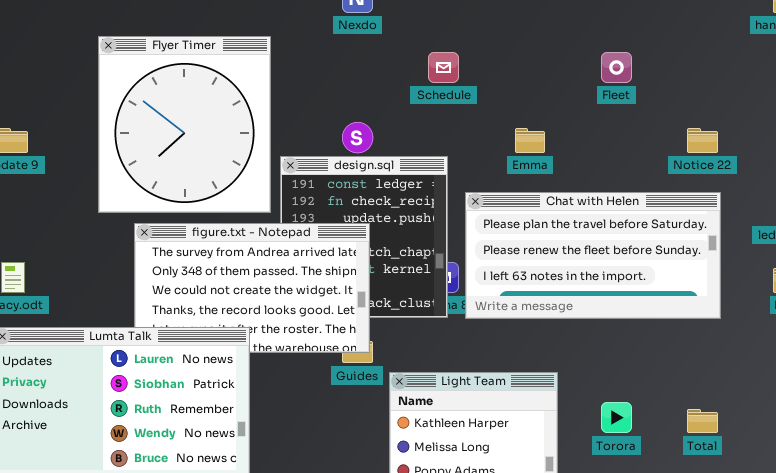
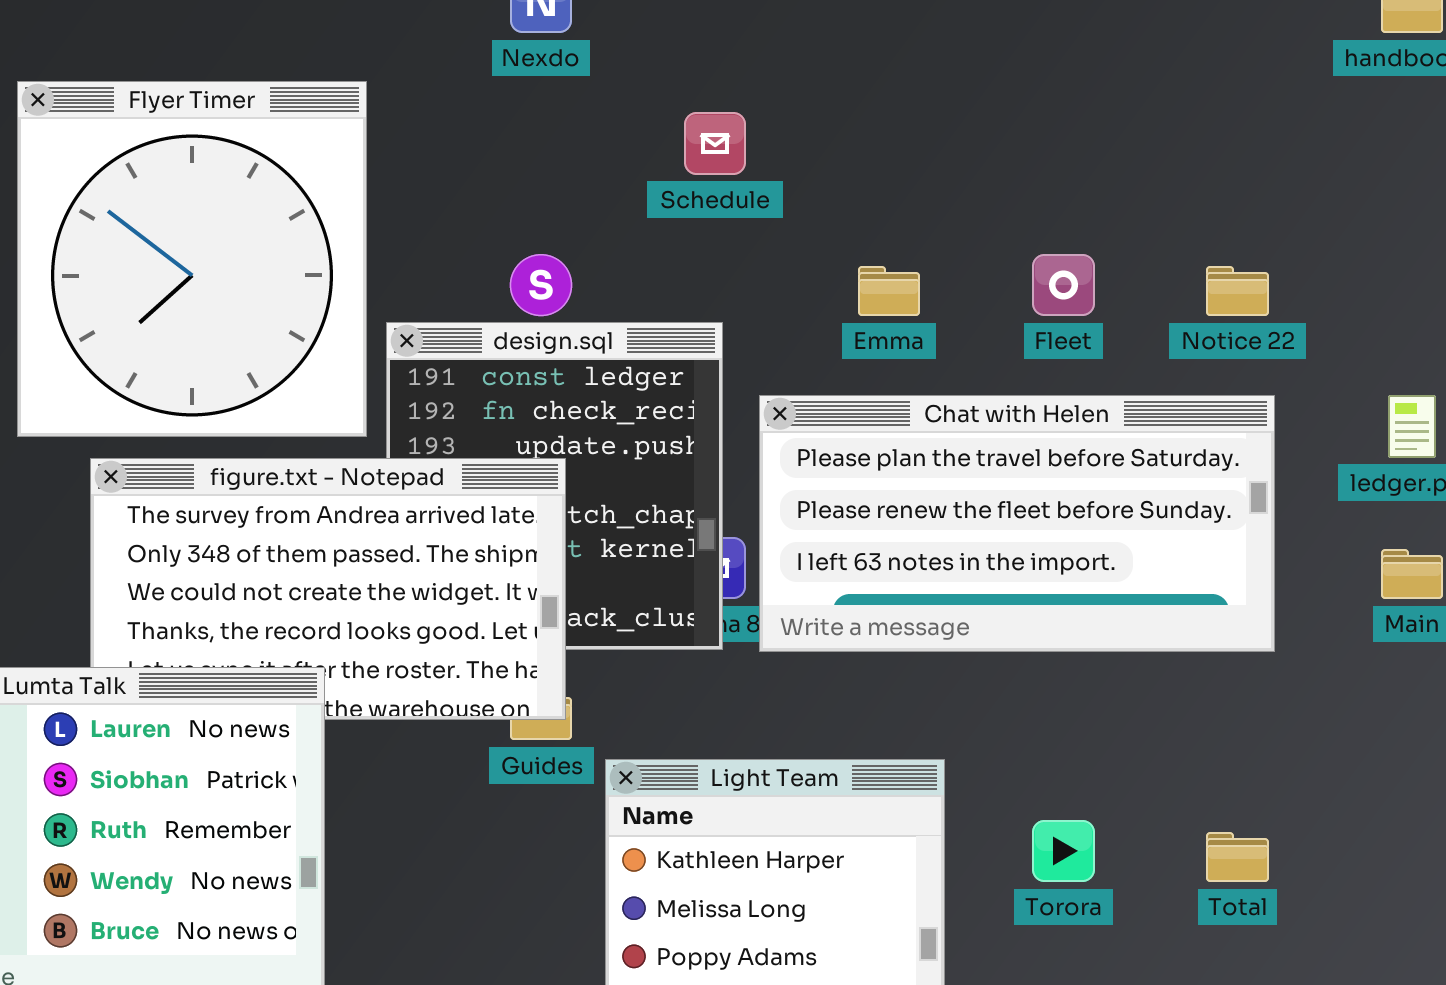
Fleet: [601,52,632,83] -> [1032,254,1095,316], moved

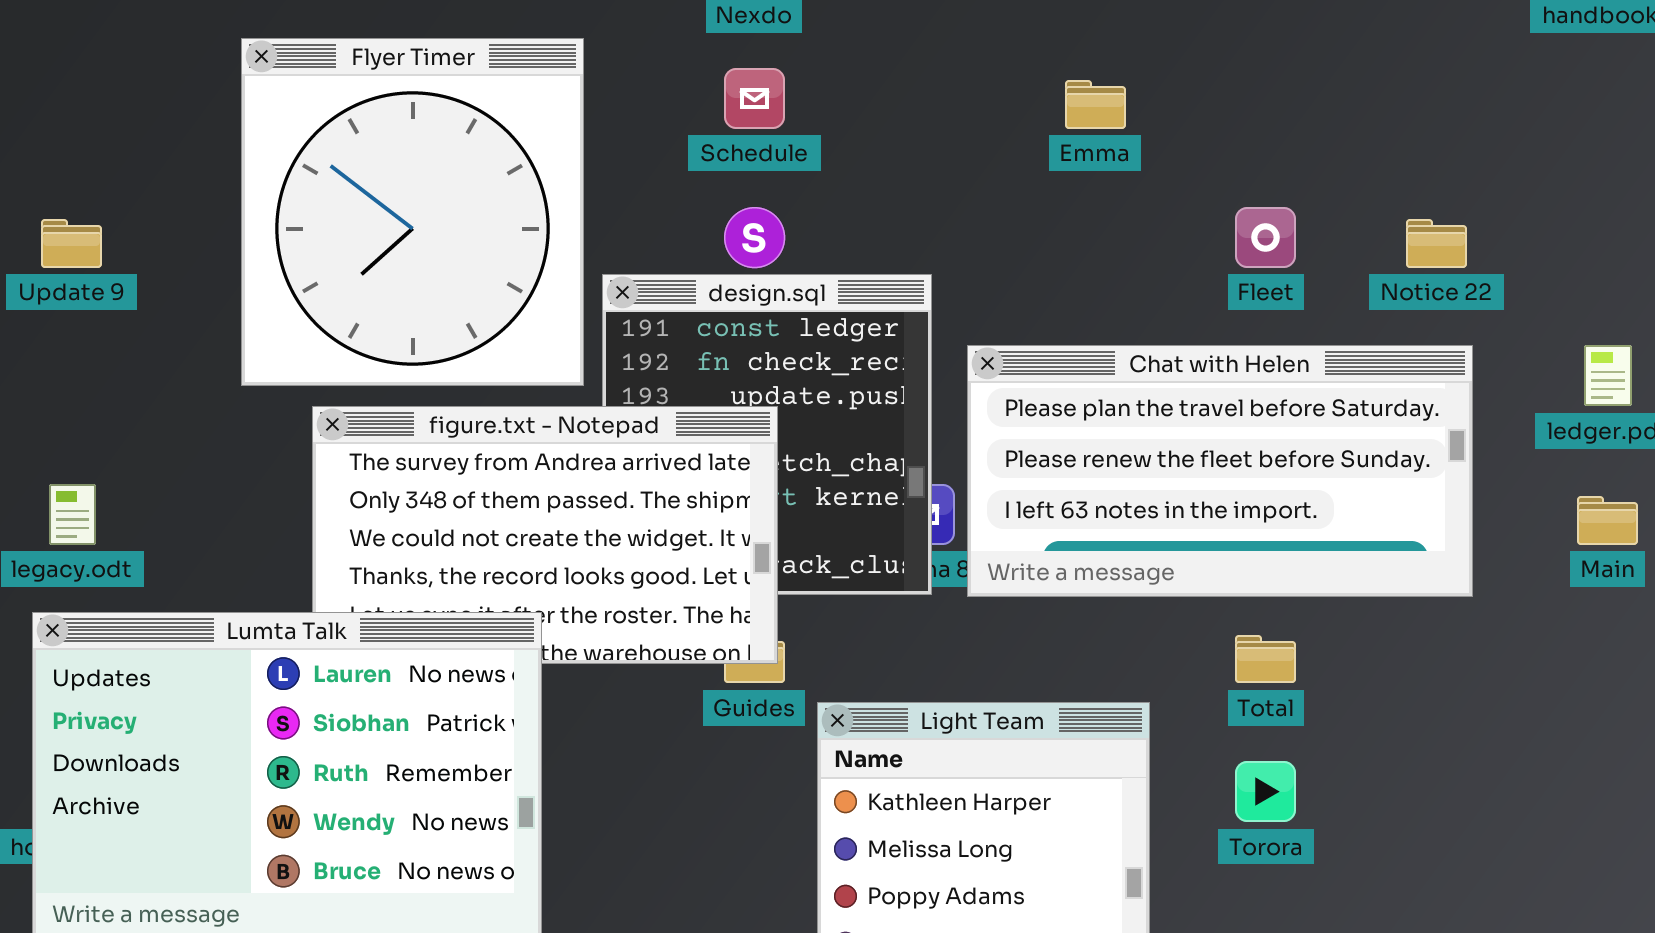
Schedule: [684,112,746,175] -> [724,68,785,129], moved
Emma: [858,266,920,316] -> [1065,80,1126,129], moved
Total: [1206,832,1269,882] -> [1235,635,1296,683], moved

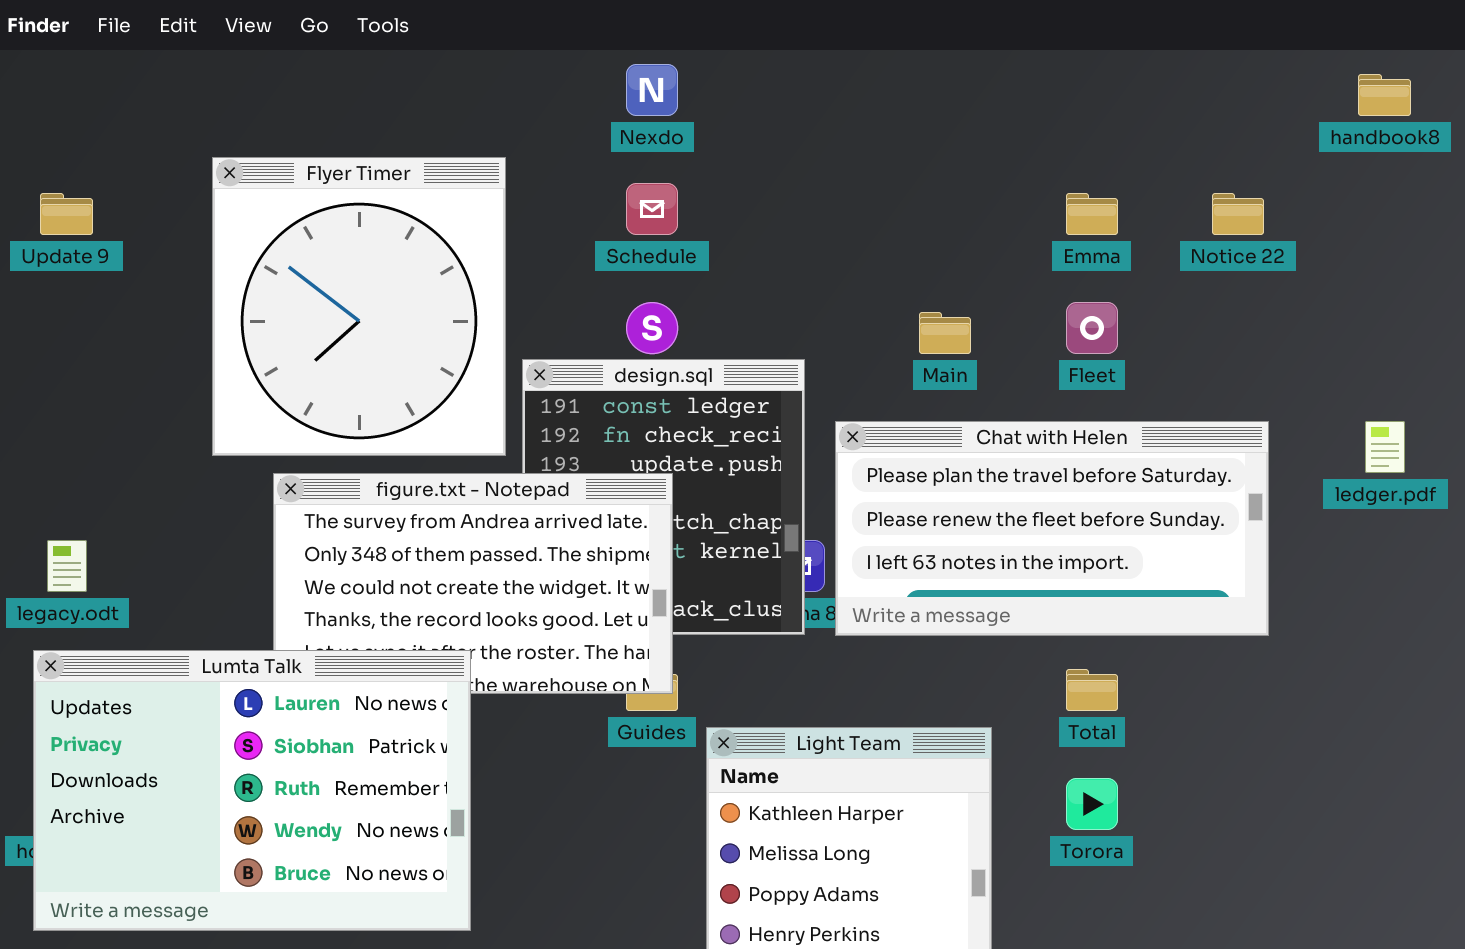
Emma: [1065,80,1126,129] -> [1066,193,1118,235], moved
Update 9: [41,219,102,268] -> [40,193,93,235], moved
Notice 22: [1406,219,1467,268] -> [1212,193,1264,235], moved
Main: [1577,496,1638,545] -> [919,312,971,354], moved

